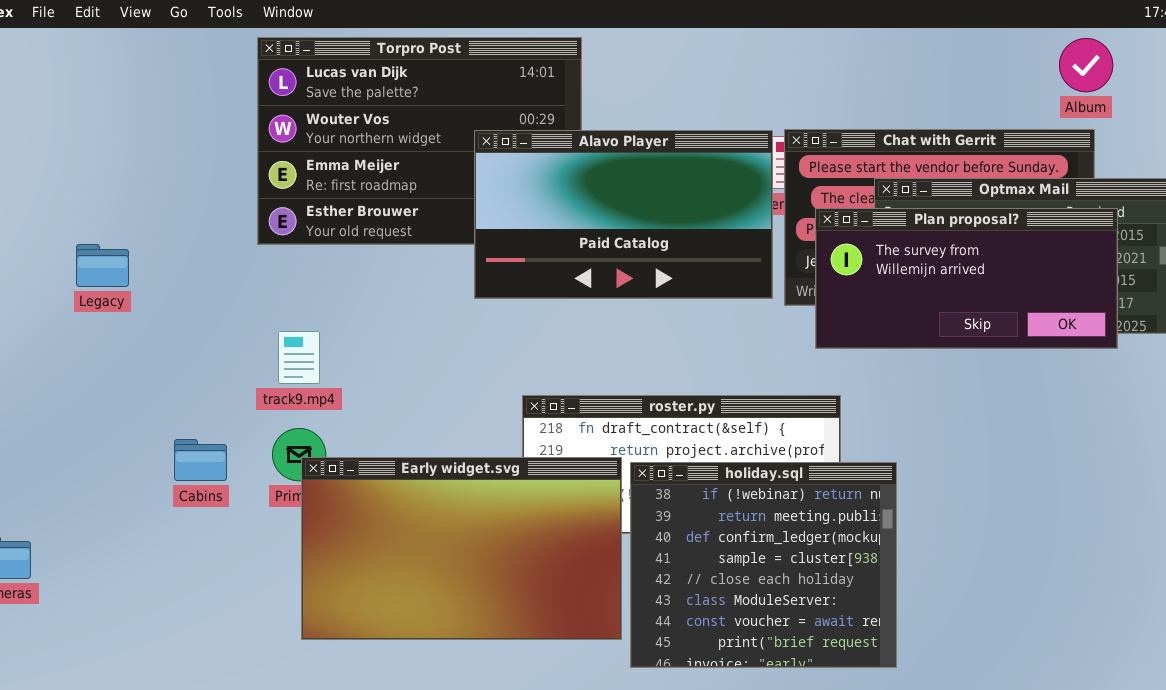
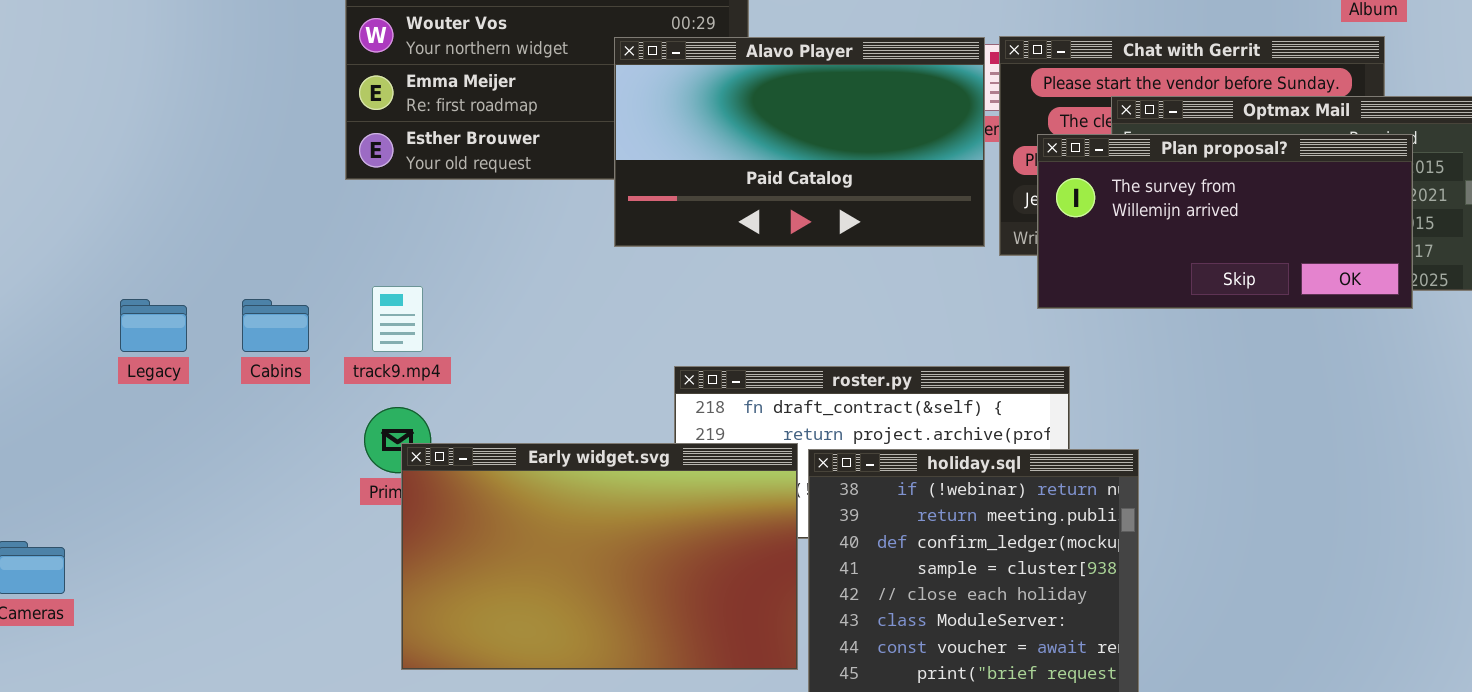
Legacy: [76,244,129,287] -> [120,299,187,352], moved
Cabins: [174,439,227,481] -> [242,299,309,352], moved

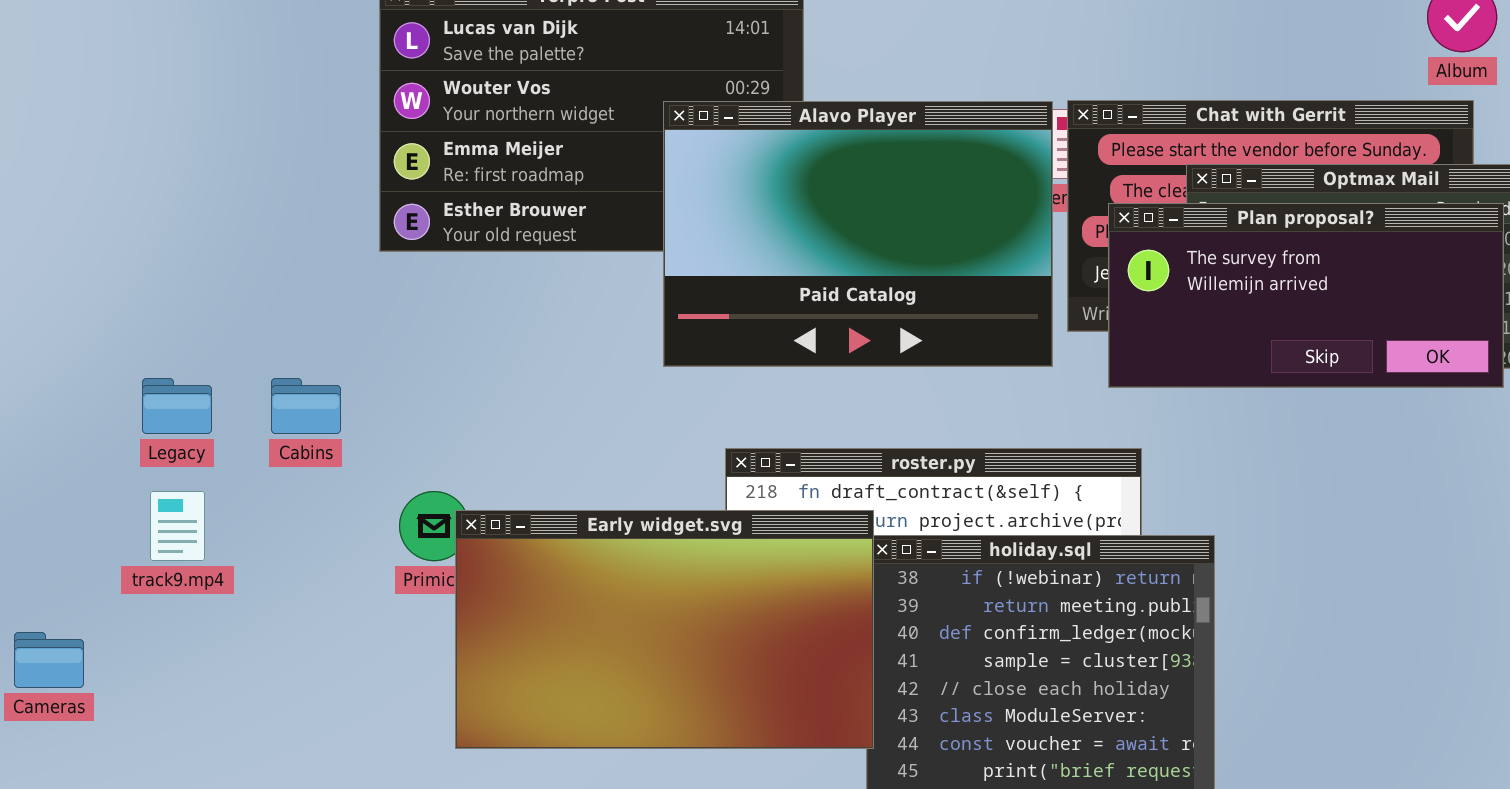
Alavo Player: [614,37,985,247] -> [663,101,1053,367], resized
track9.mp4: [372,286,423,352] -> [150,491,205,561], moved
Early widget.svg: [401,443,798,670] -> [455,510,874,749], moved

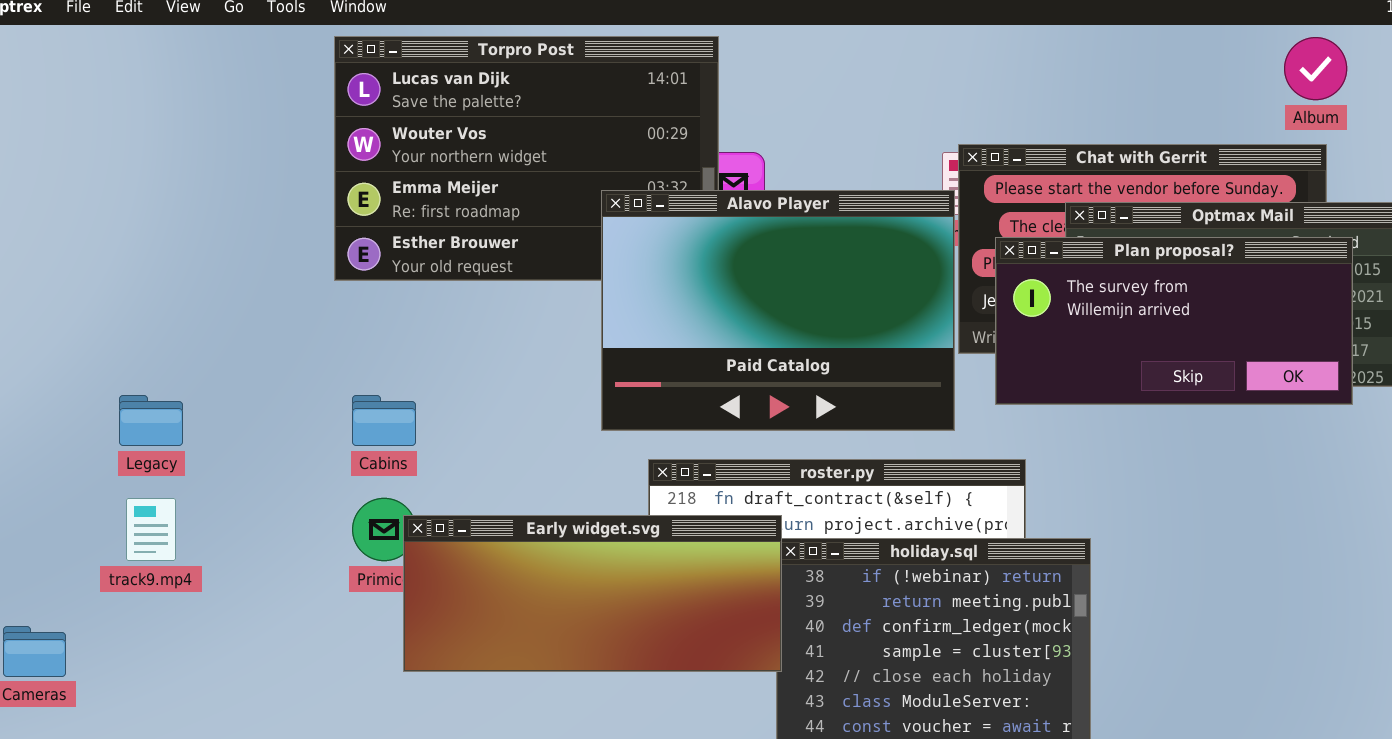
Alavo Player: [663,101,1053,367] -> [601,190,955,431], moved
Cabins: [271,378,341,434] -> [352,395,416,446], moved
Early widget.svg: [455,510,874,749] -> [403,515,782,672], resized

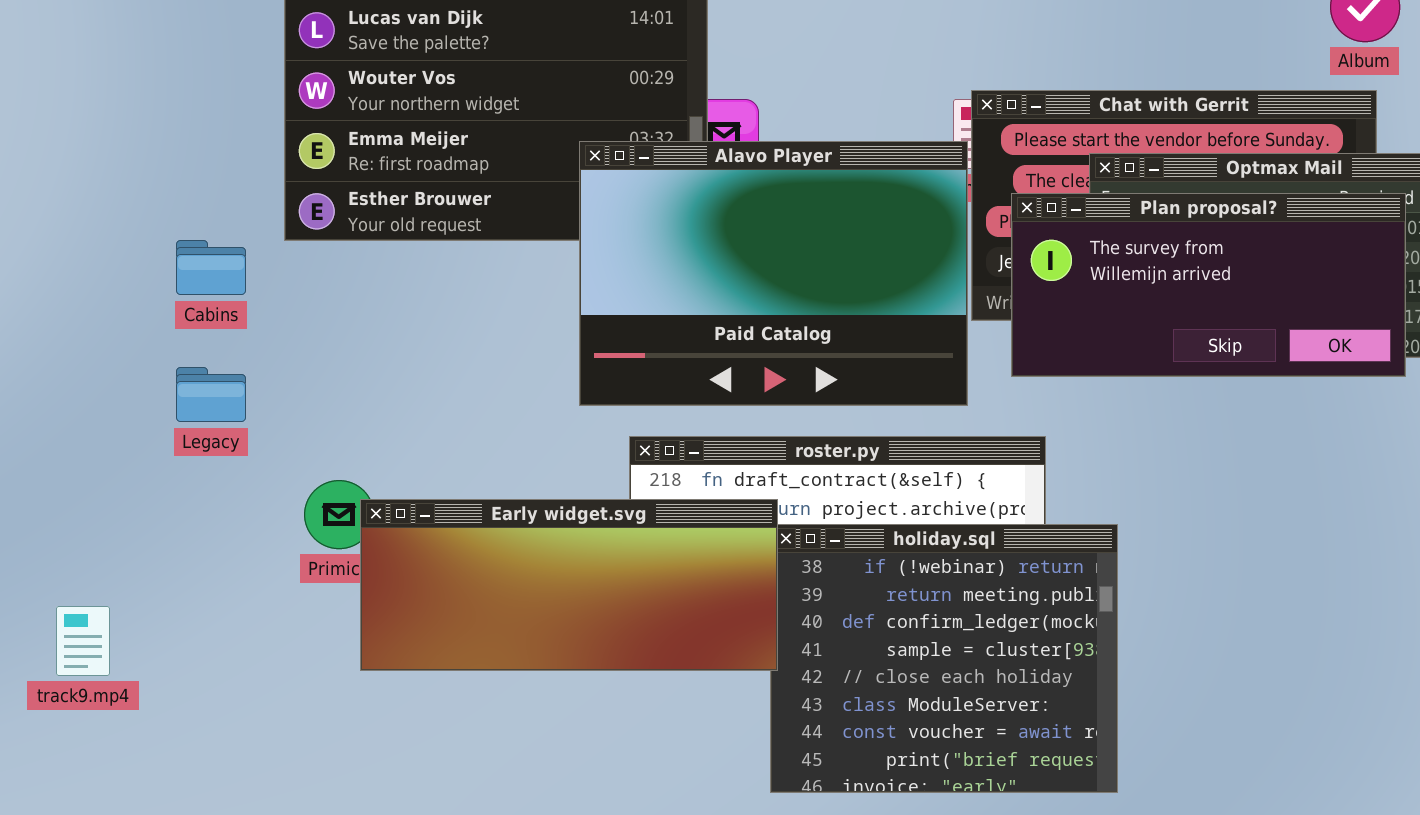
Legacy: [119,395,183,446] -> [176,367,246,422], moved
Cabins: [352,395,416,446] -> [176,240,246,295], moved
track9.mp4: [126,498,176,561] -> [56,606,110,676], moved

